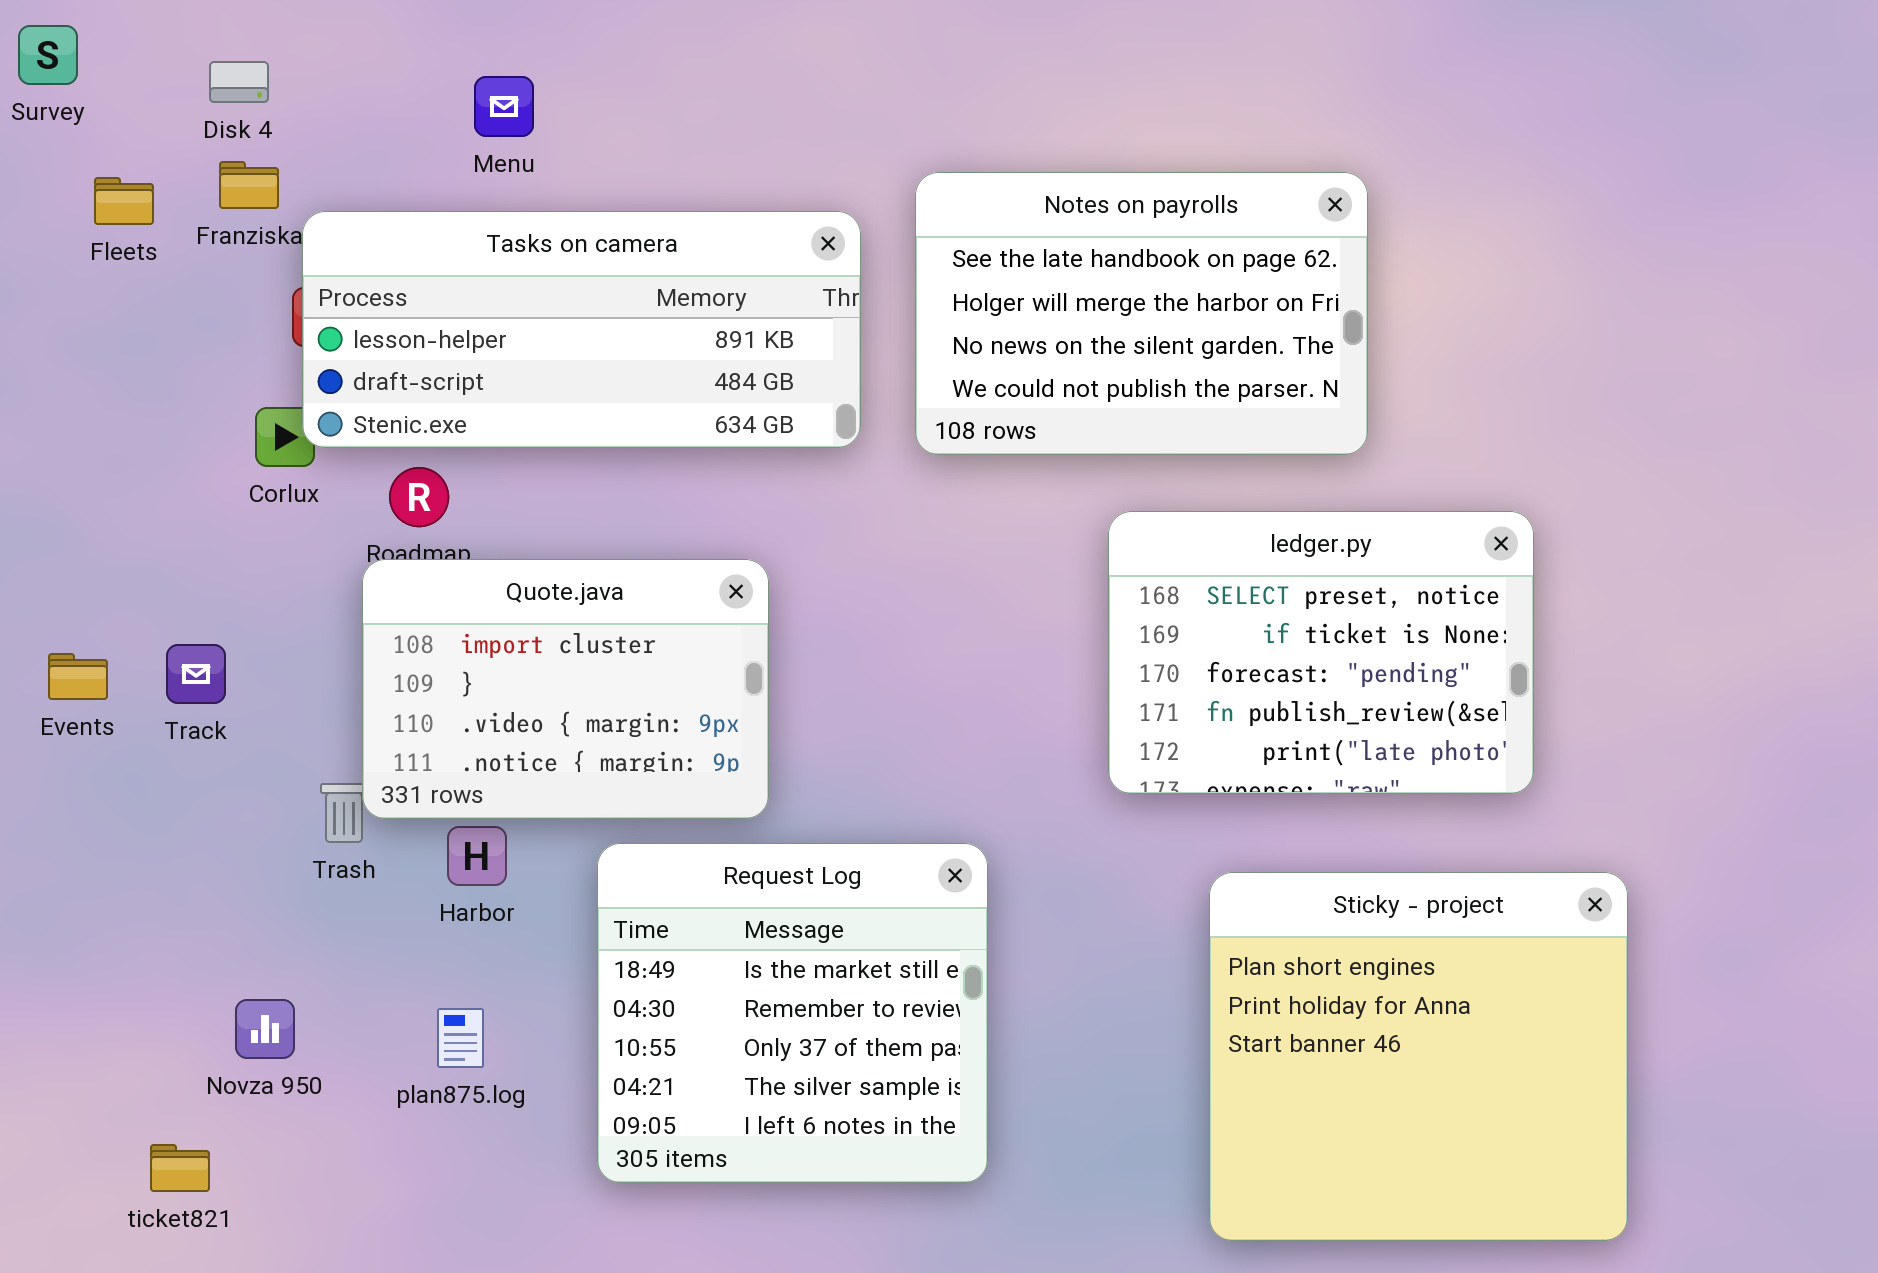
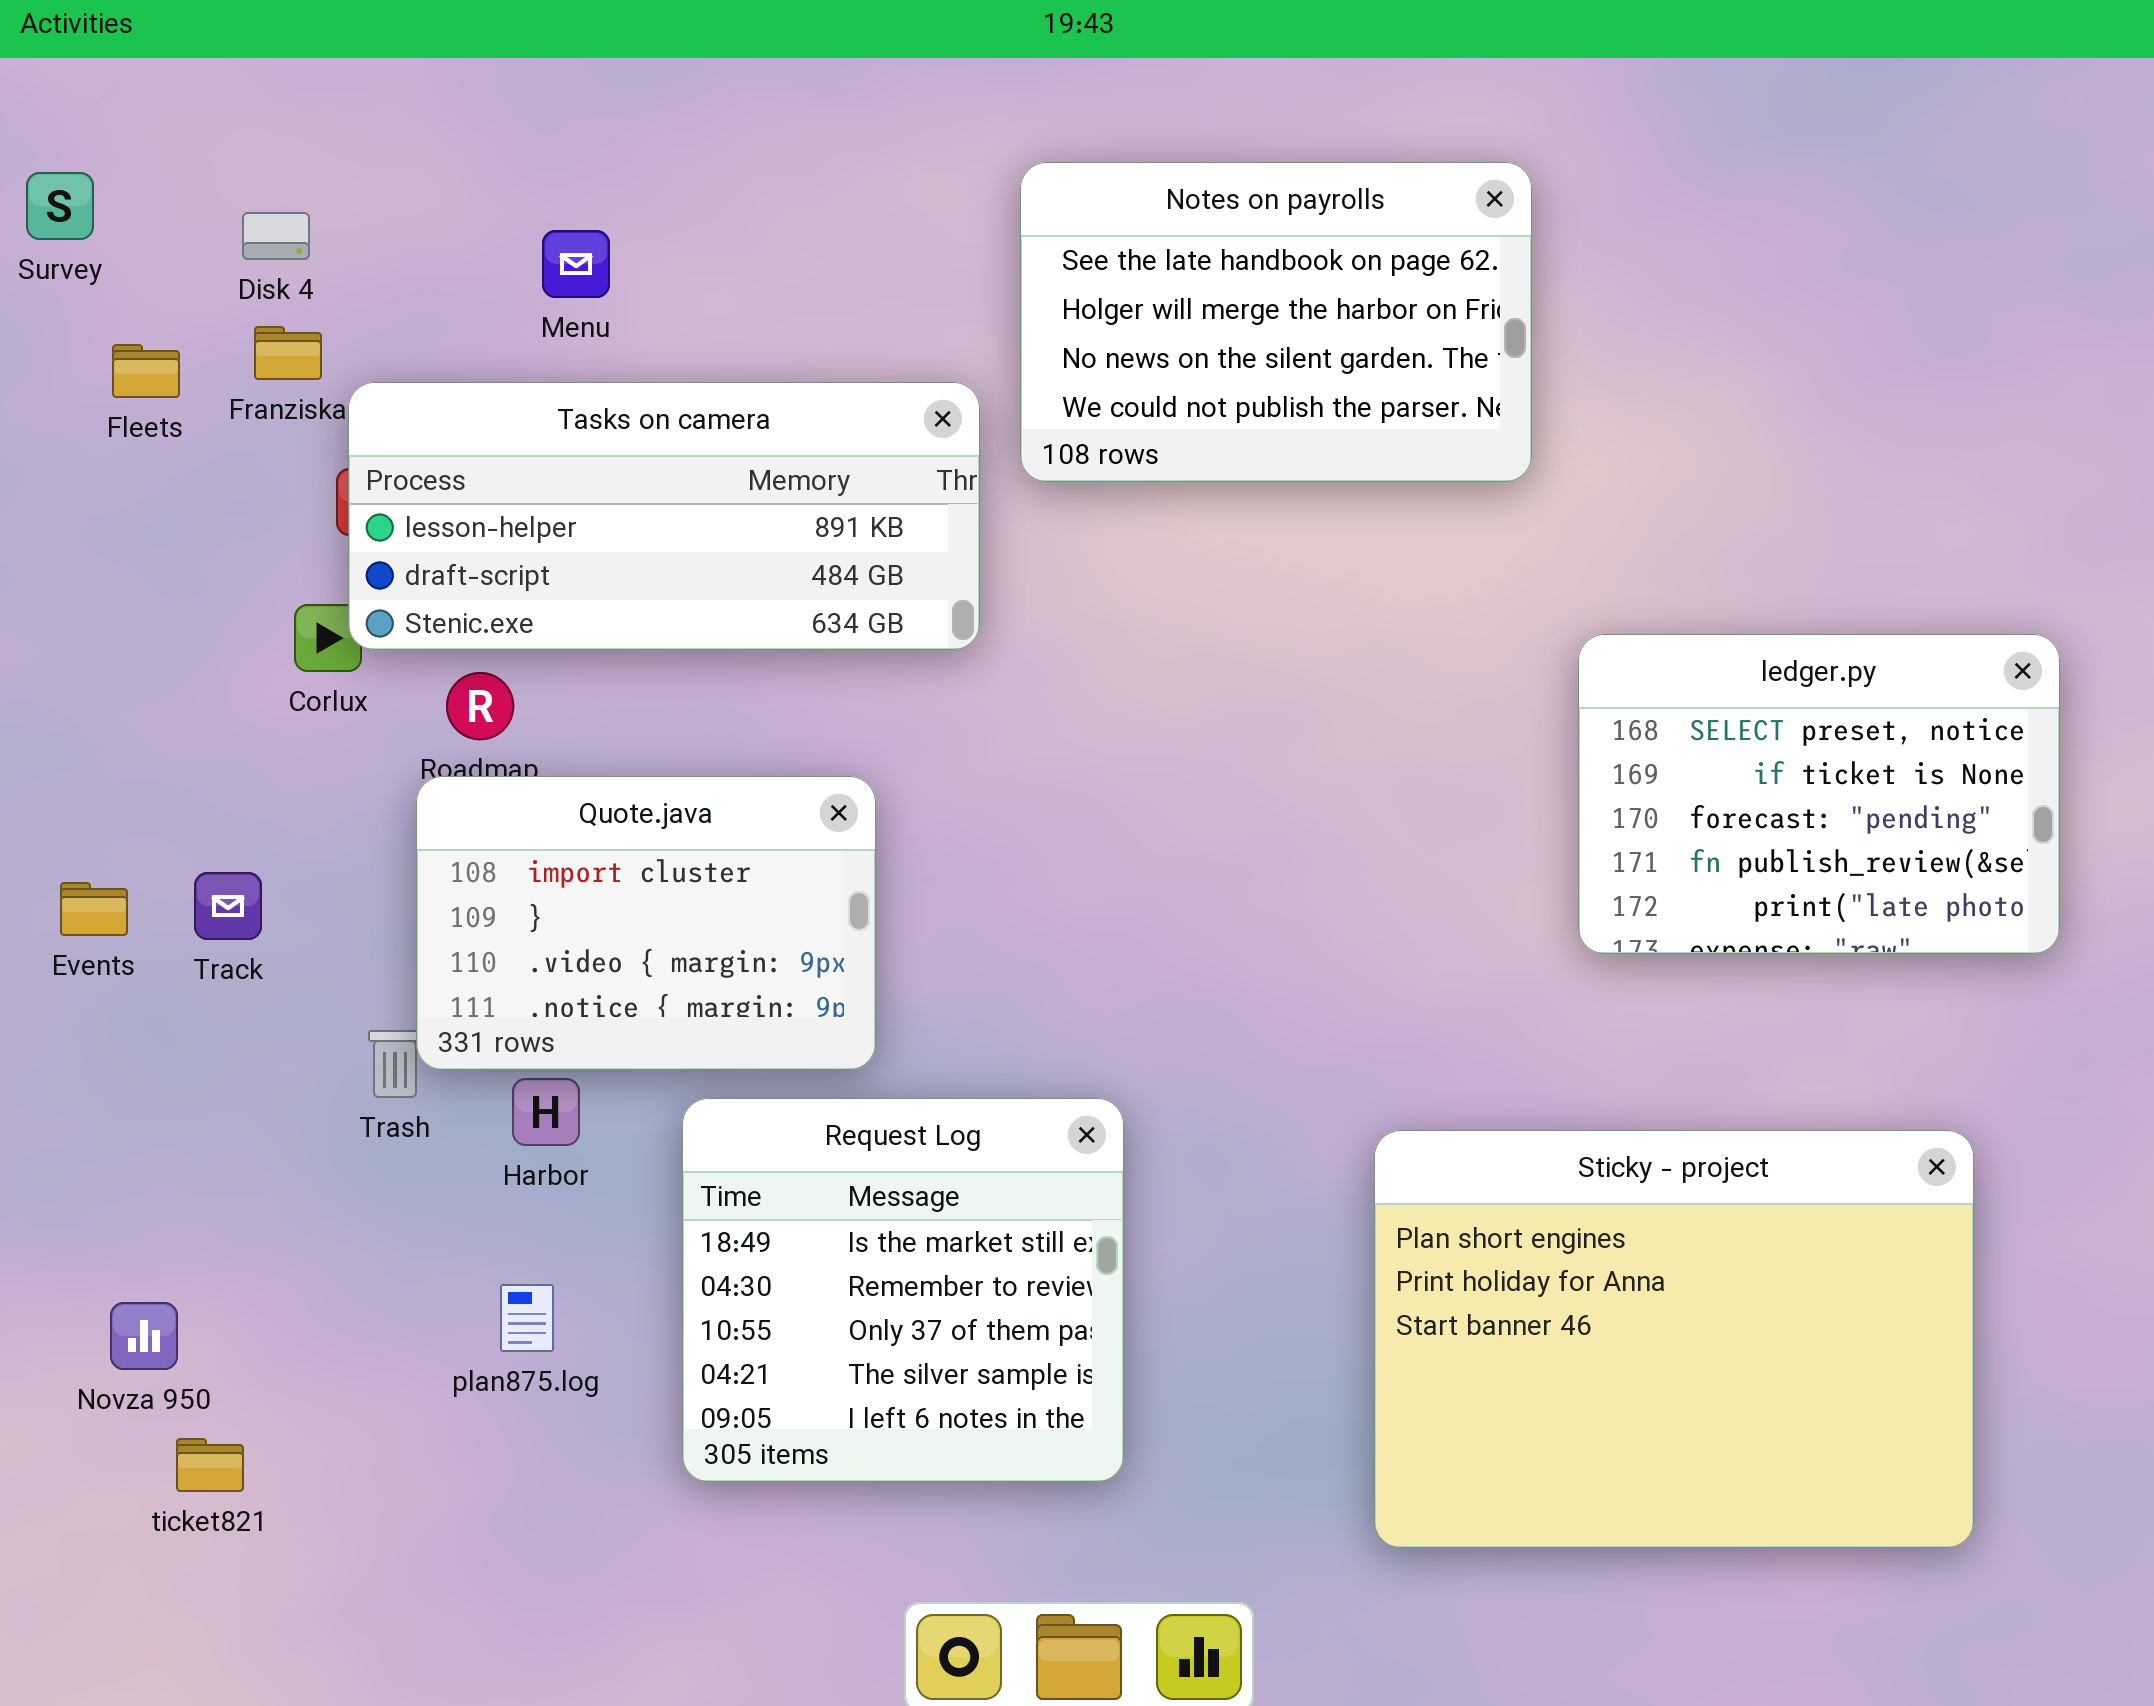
Notes on payrolls: [915,172,1368,455] -> [1020,162,1532,482], moved
ledger.py: [1108,511,1534,794] -> [1578,634,2060,954], moved
Sticky - project: [1209,872,1628,1241] -> [1374,1130,1974,1548], resized
Novza 950: [235,999,295,1059] -> [110,1302,178,1370], moved

